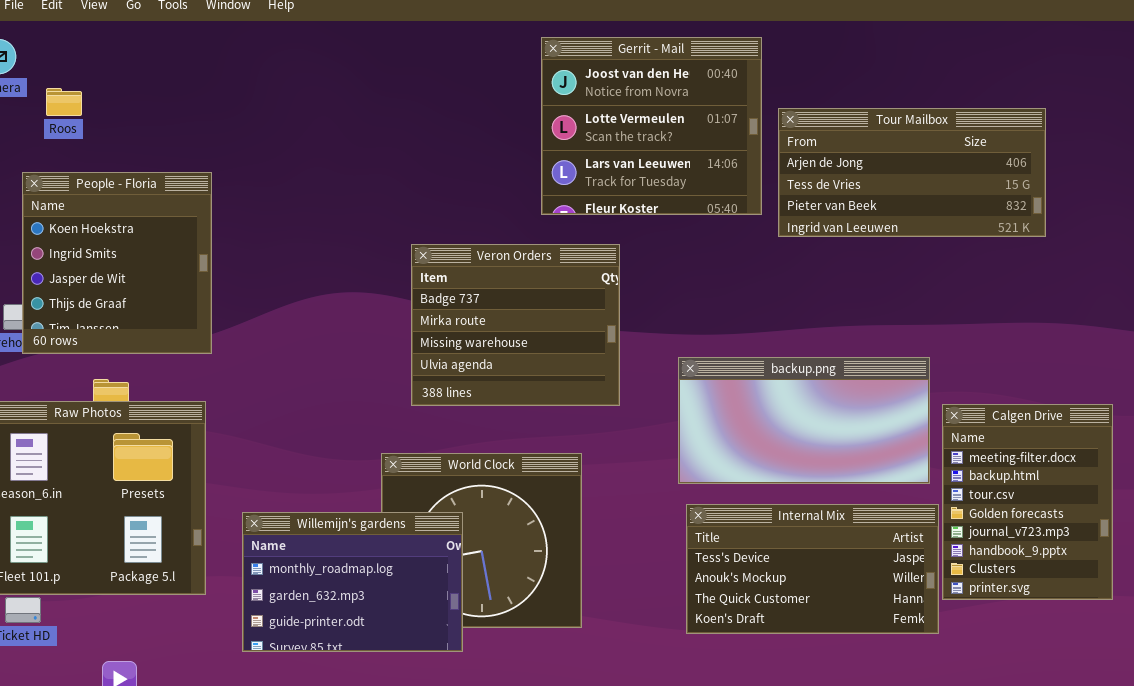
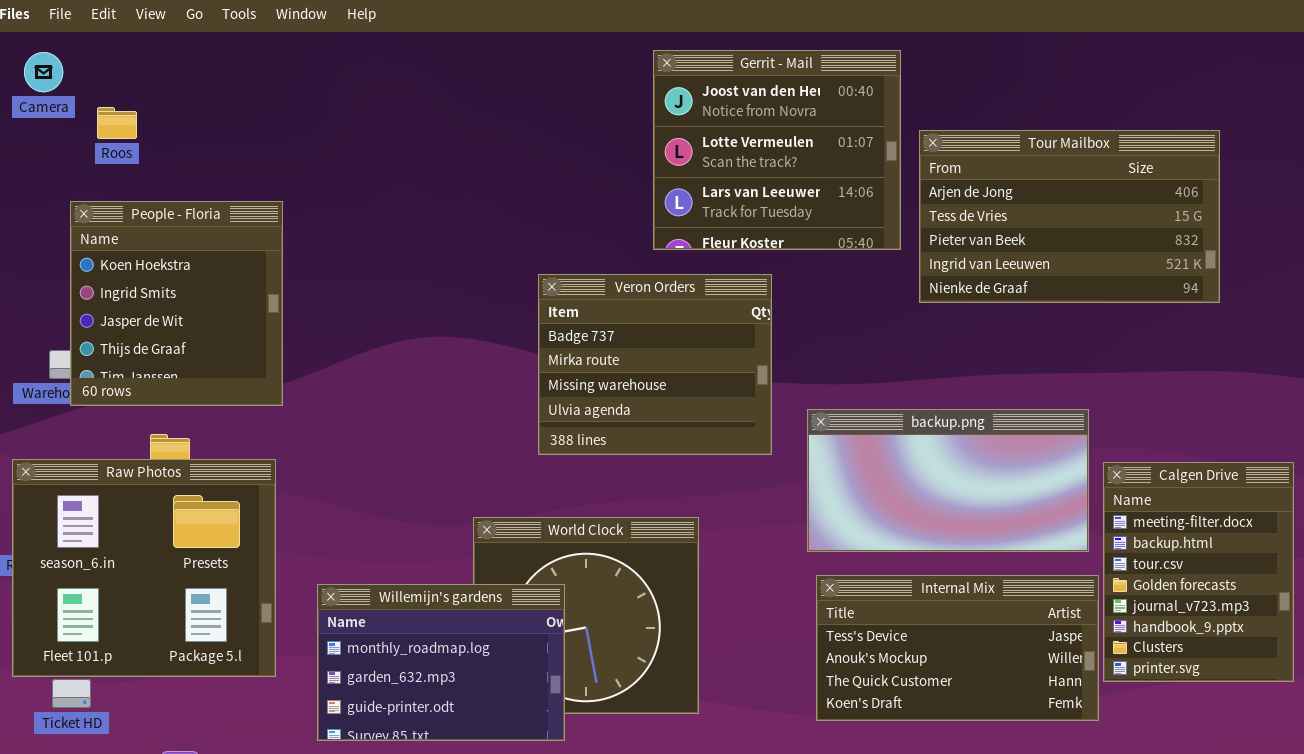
Tour Mailbox: [778,108,1046,237] -> [919,130,1220,303], resized
Veron Orders: [411,244,620,406] -> [538,274,772,455], moved

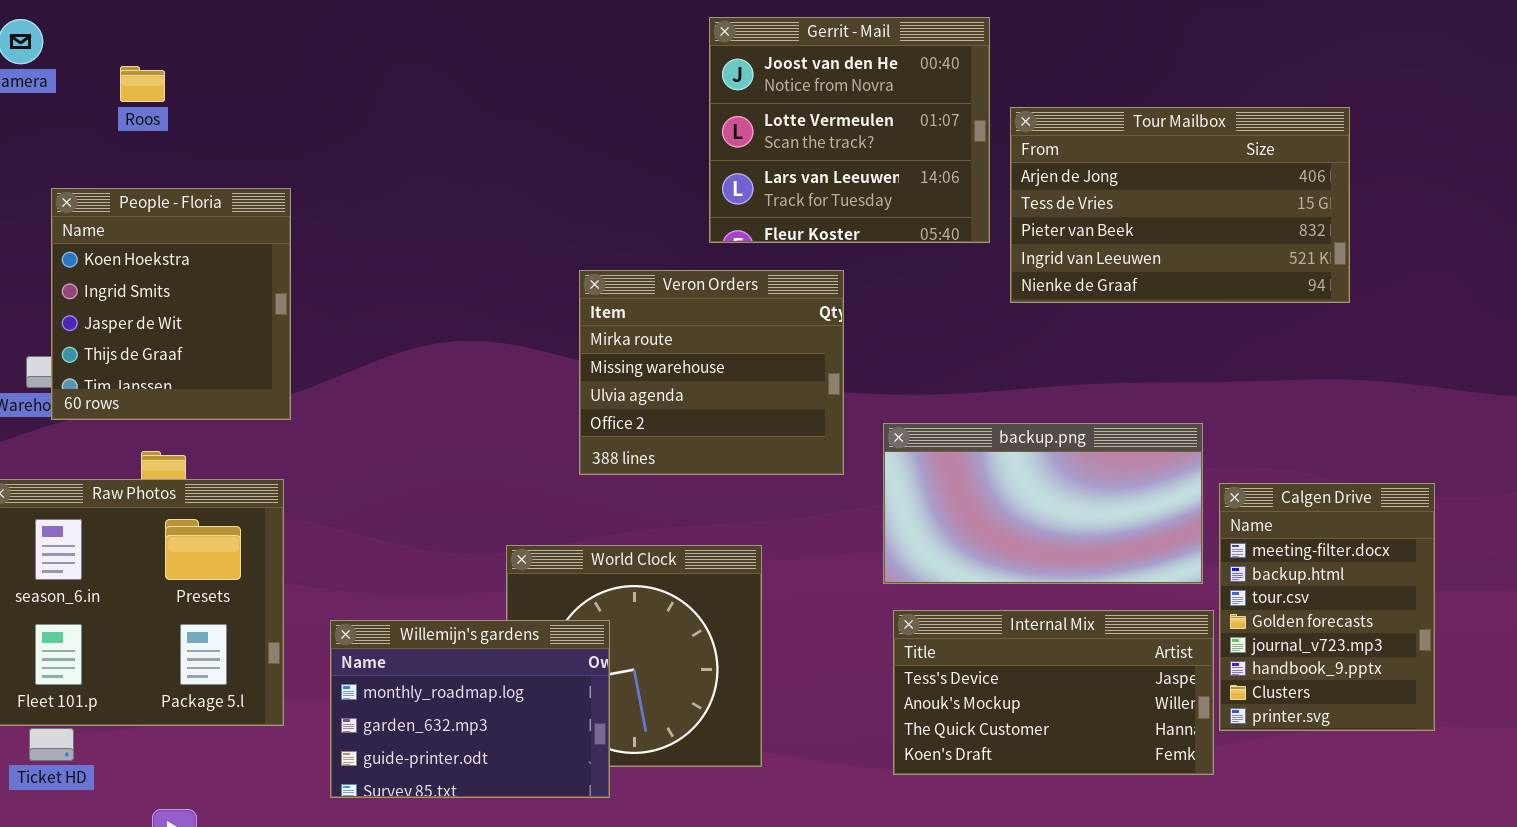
Roos: [97,107,137,139] -> [120,66,165,102], moved
Veron Orders: [538,274,772,455] -> [579,270,844,475], scrolled down 1 row

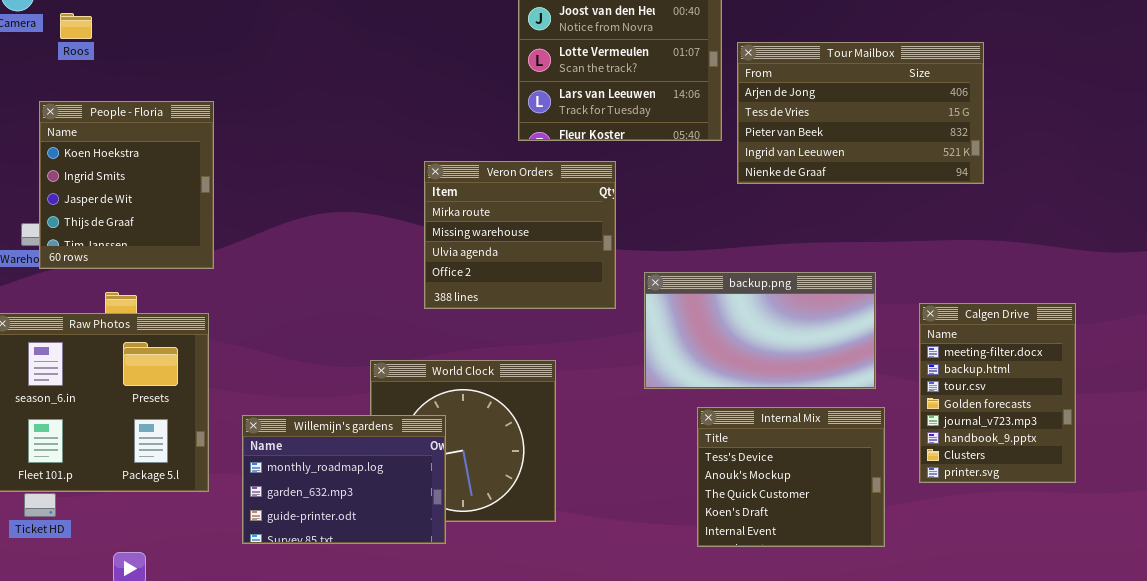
Roos: [120,66,165,102] -> [60,13,92,39], moved
Calgen Drive: [1219,483,1435,731] -> [919,303,1076,483], moved
Internal Mix: [893,610,1214,775] -> [697,407,885,547], resized

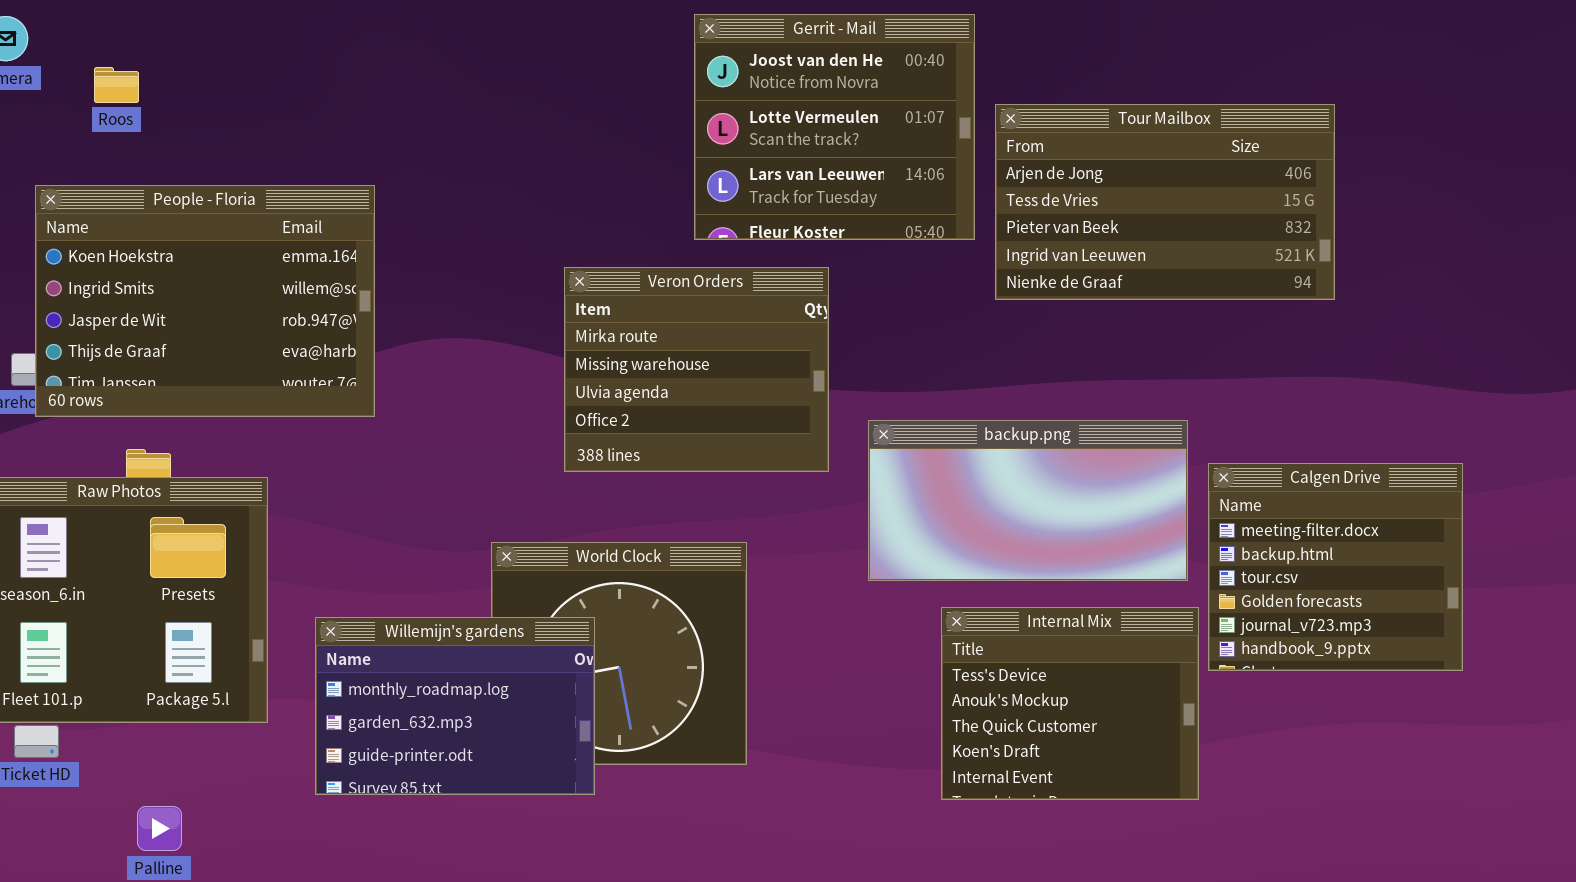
Roos: [60,13,92,39] -> [94,67,139,103], moved
People - Floria: [39,101,214,269] -> [35,185,375,417], resized
Calgen Drive: [919,303,1076,483] -> [1208,463,1463,671], resized

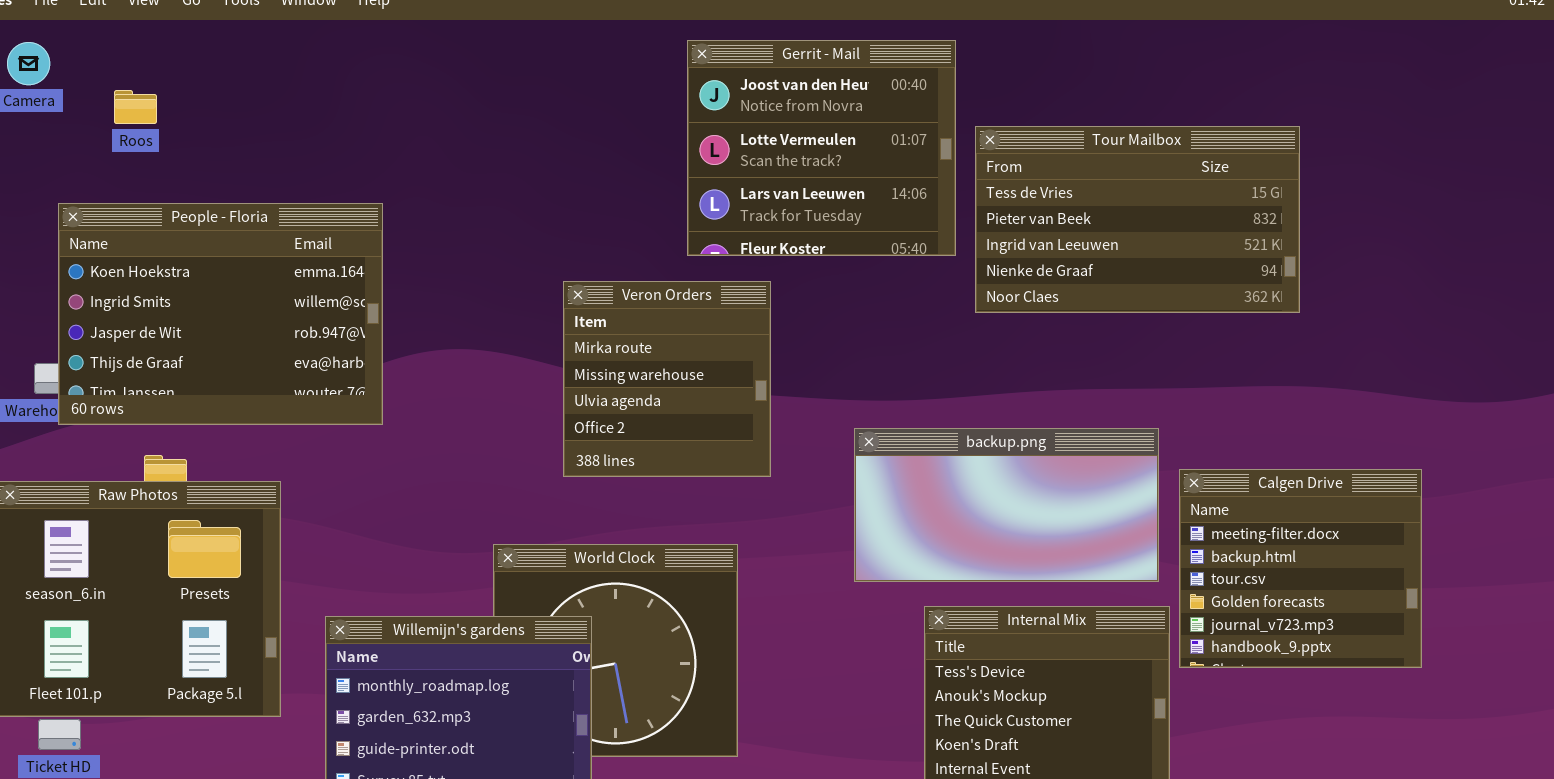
Tour Mailbox: [995,104,1335,300] -> [975,126,1300,313], scrolled down 1 row
Veron Orders: [564,267,829,472] -> [563,281,771,477], resized

